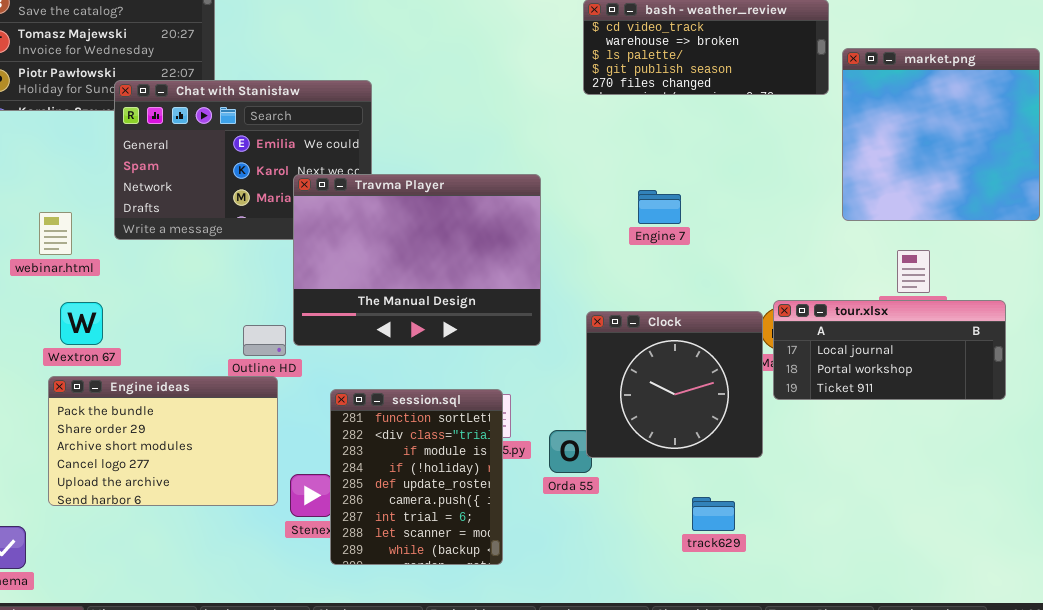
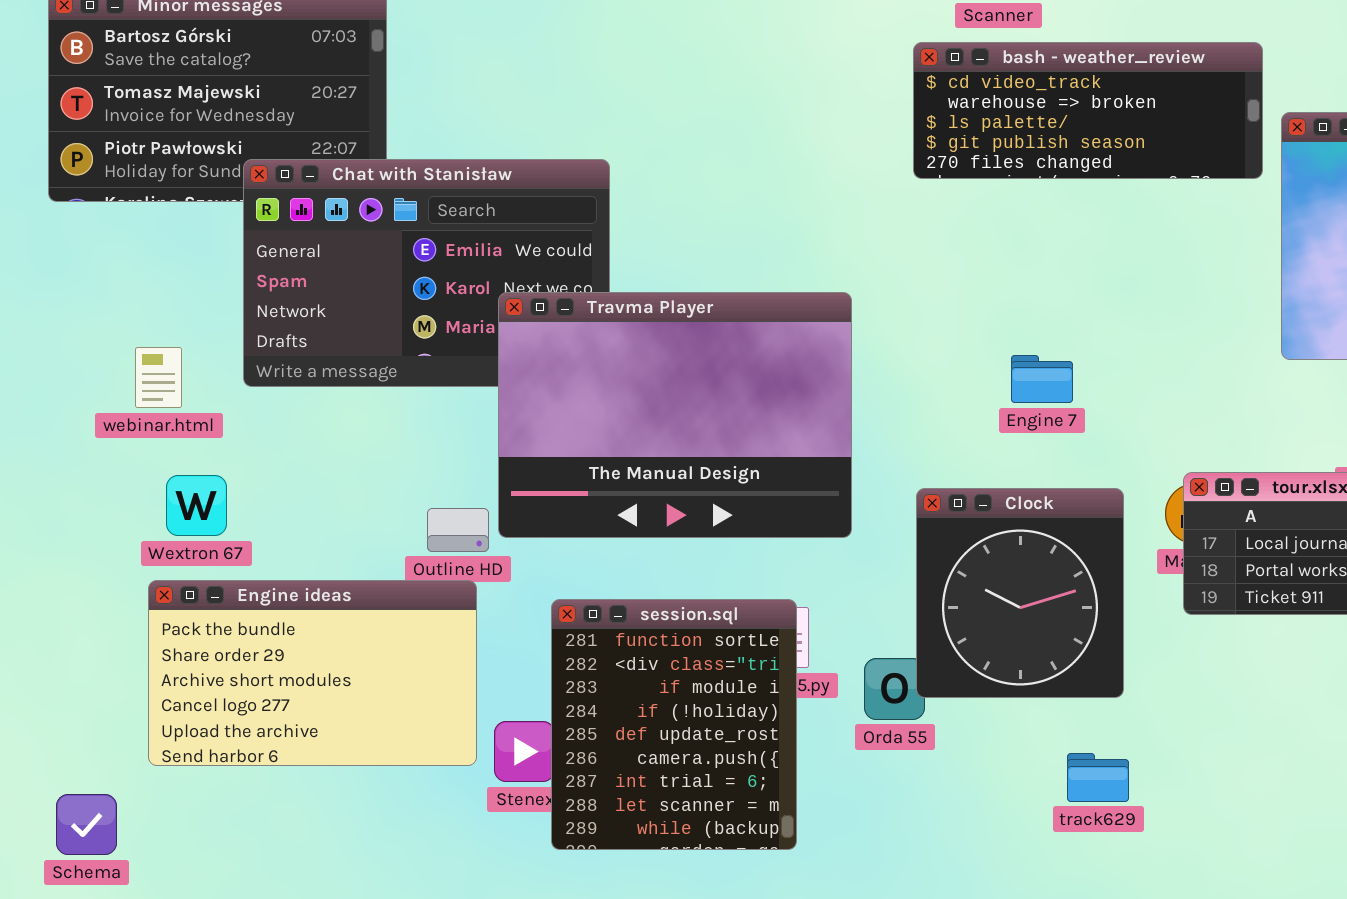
Engine 7: [638,190,681,224] -> [1011,355,1073,403], moved
Clock: [586,311,763,458] -> [916,488,1124,698], resized

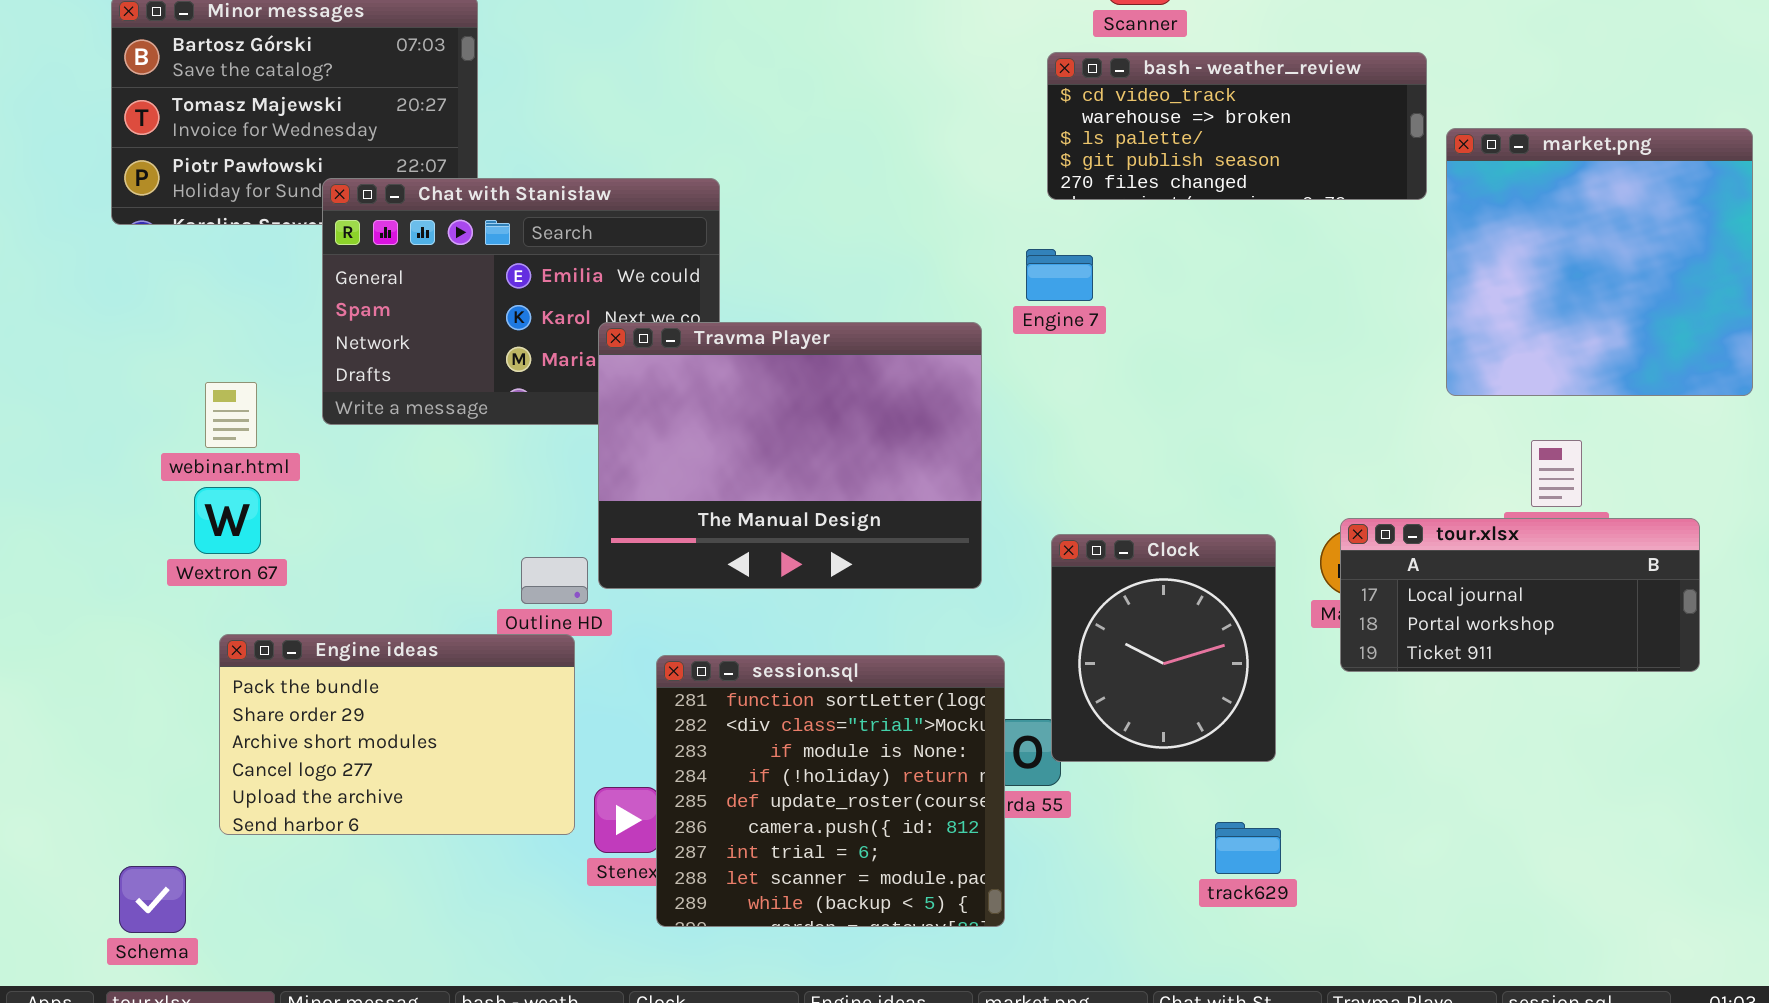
Engine 7: [1011,355,1073,403] -> [1026,249,1093,301], moved
Wextron 67: [166,475,227,536] -> [194,487,261,554], moved
session.sql: [551,599,797,850] -> [656,655,1005,927], resized

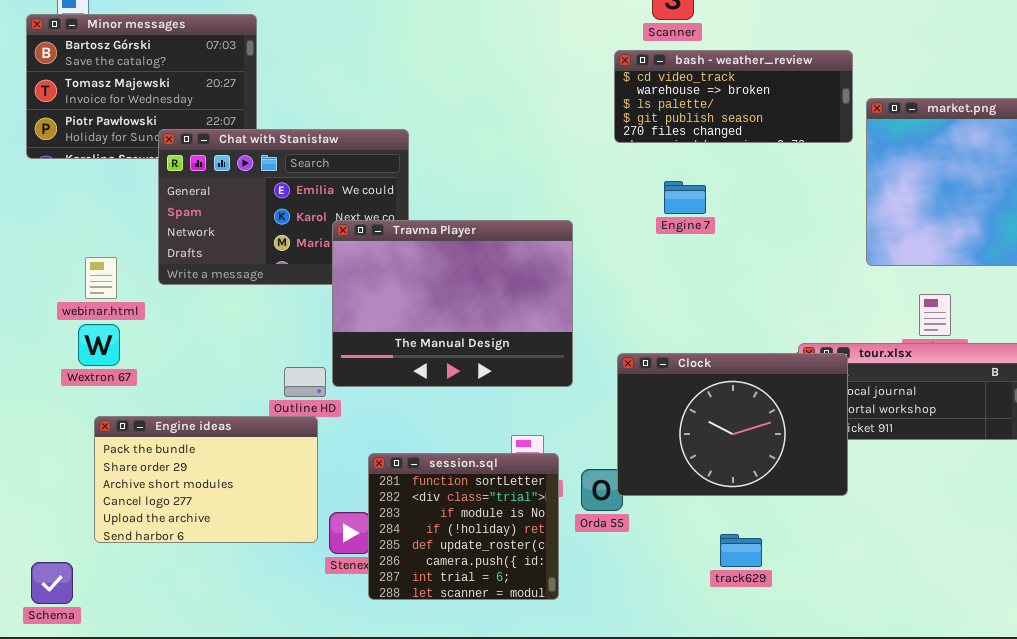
Engine 7: [1026,249,1093,301] -> [664,181,706,214], moved
Clock: [1051,534,1276,762] -> [617,353,848,496], resized
session.sql: [656,655,1005,927] -> [368,453,559,600], resized

